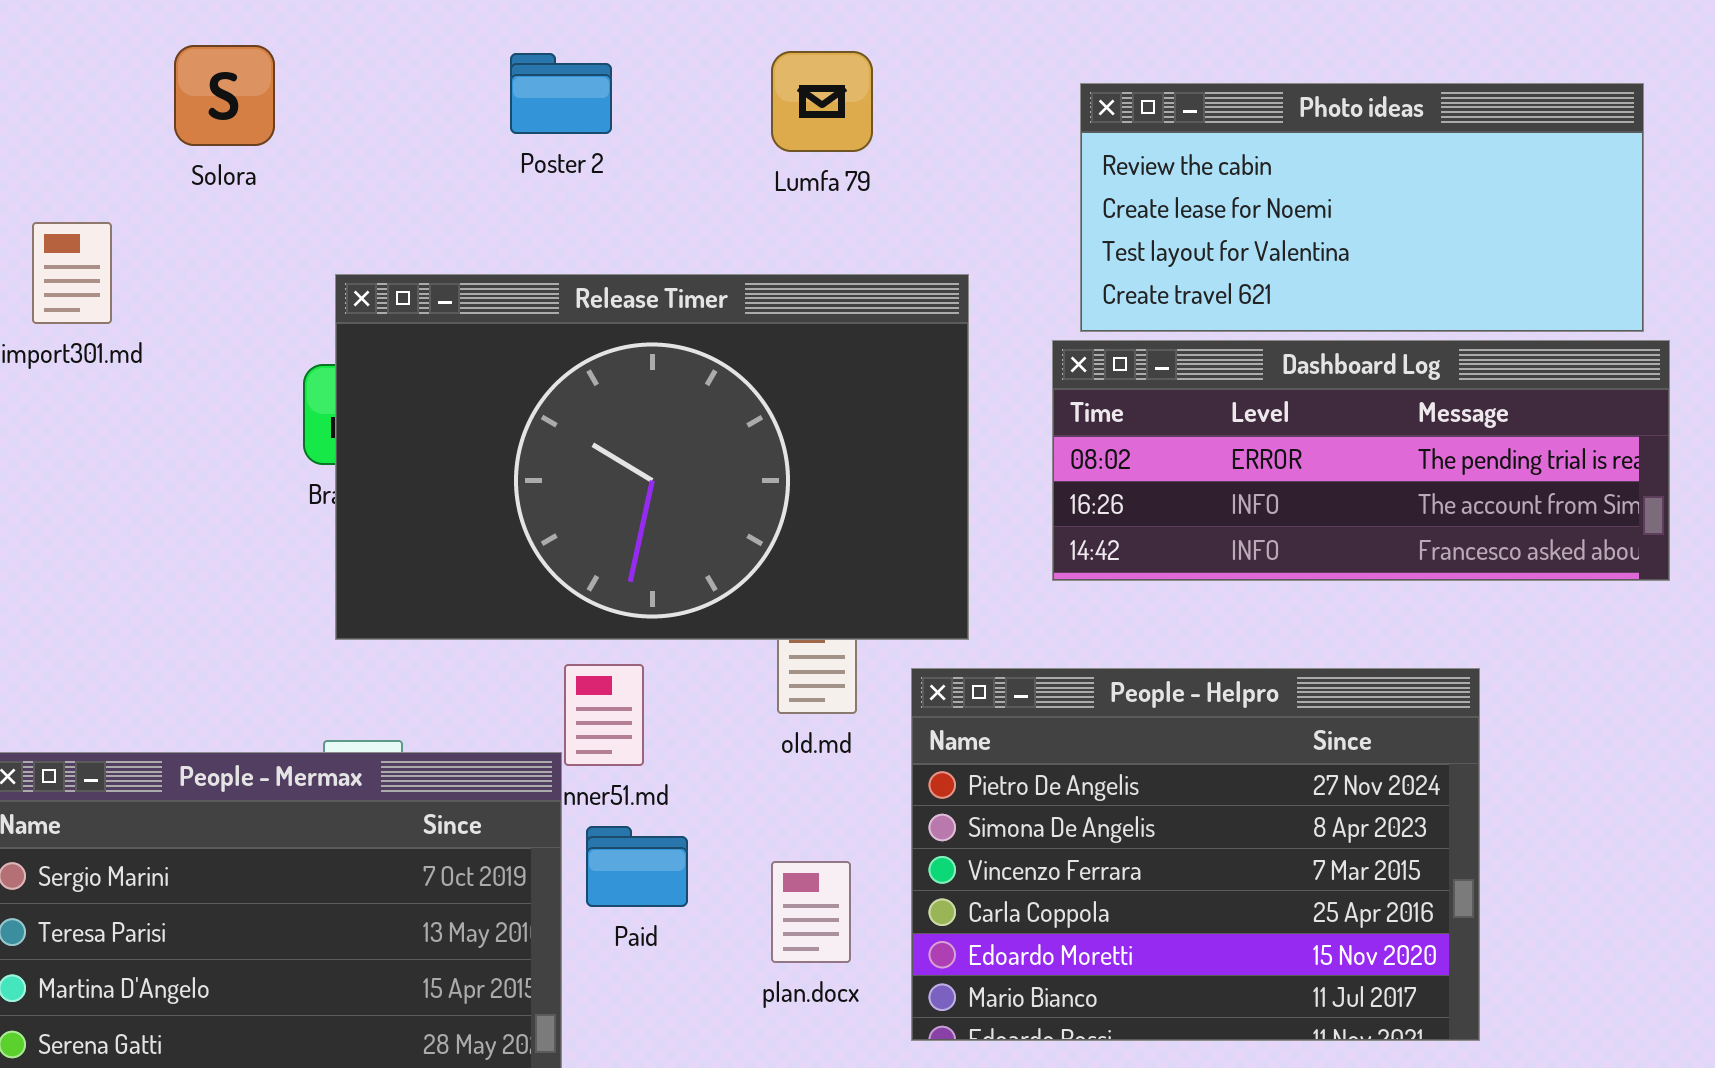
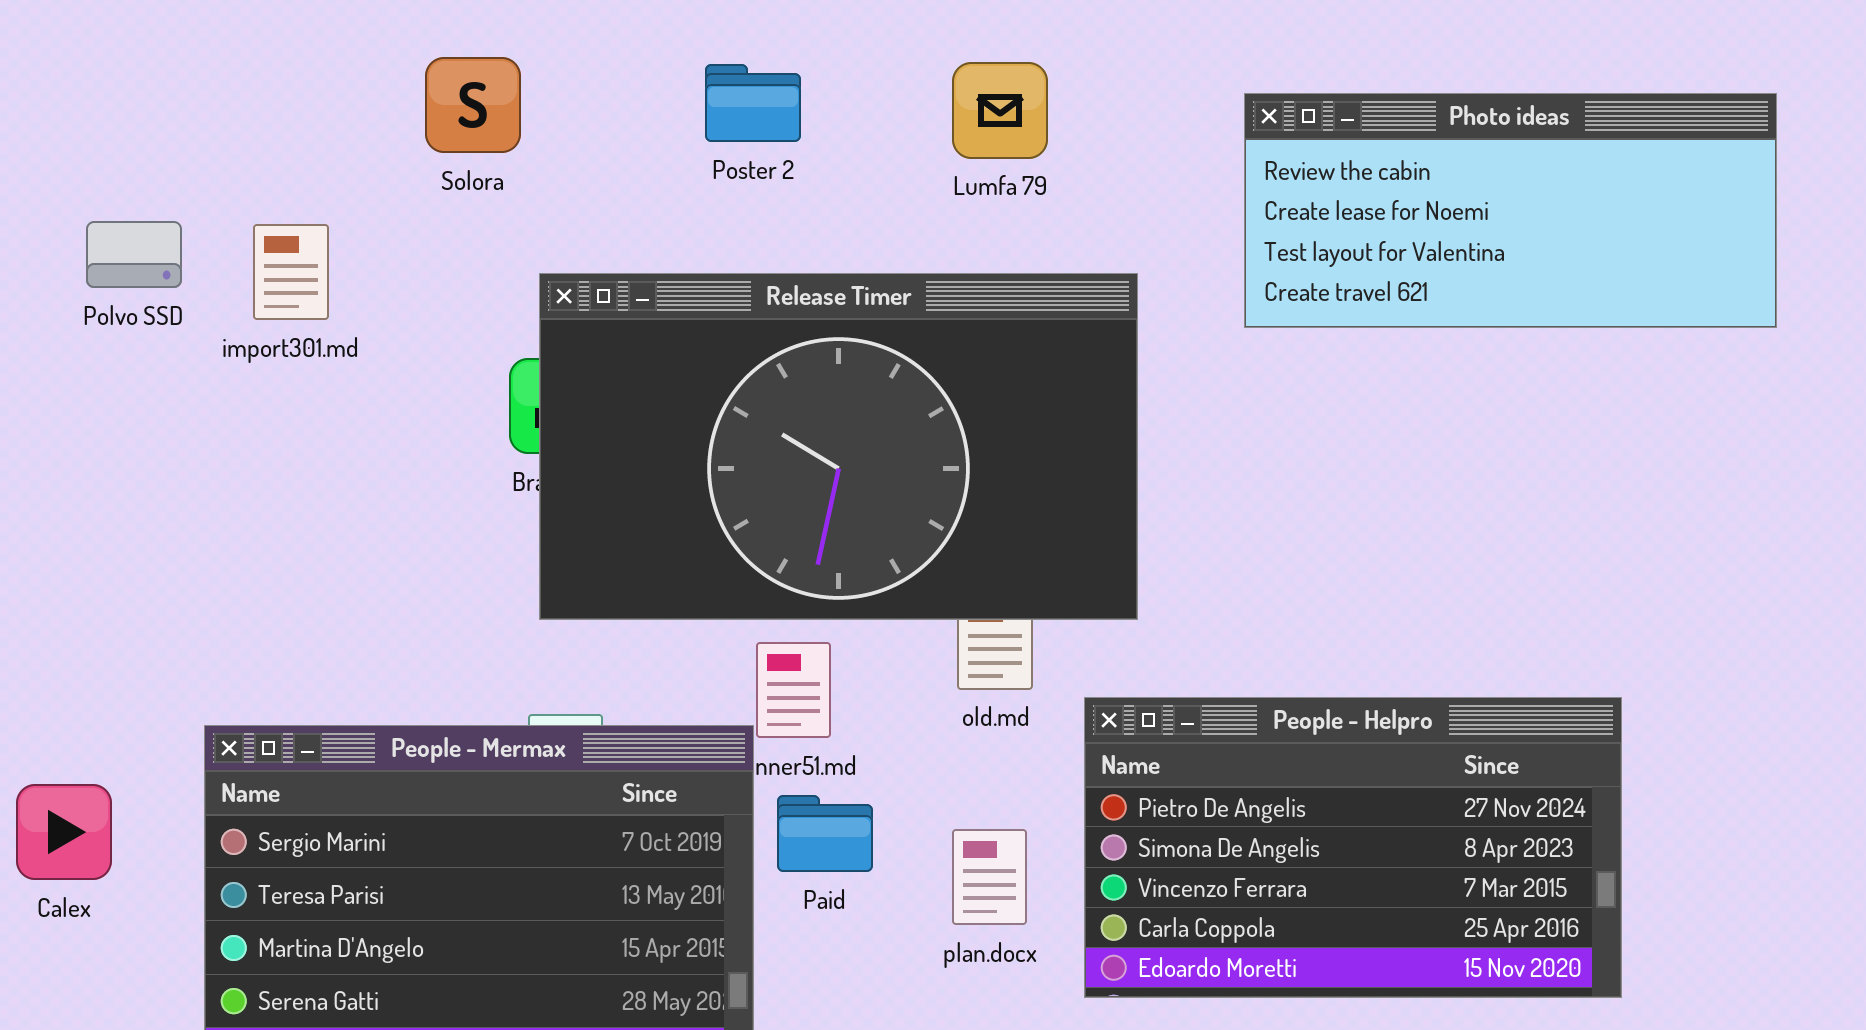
Solora: [174,45,275,146] -> [425,57,521,153], moved
Dashboard Log: [1052,340,1670,581] -> none, closed
People - Helpro: [911,668,1480,1041] -> [1084,697,1622,998], resized

